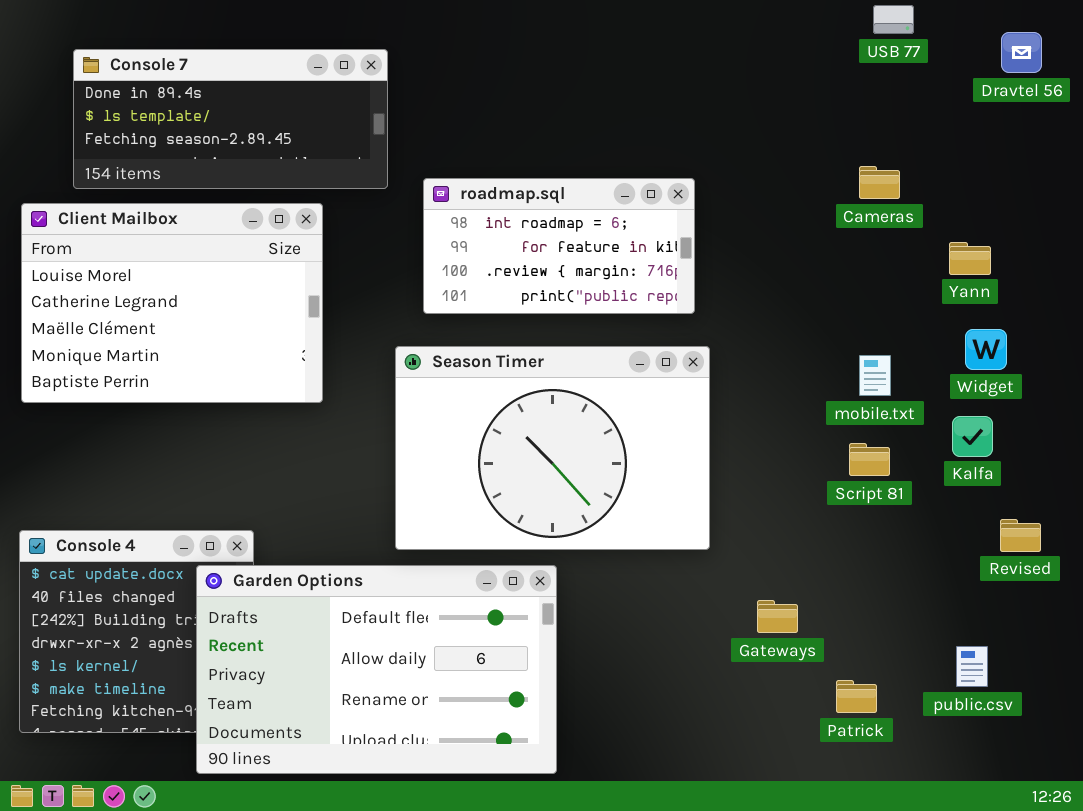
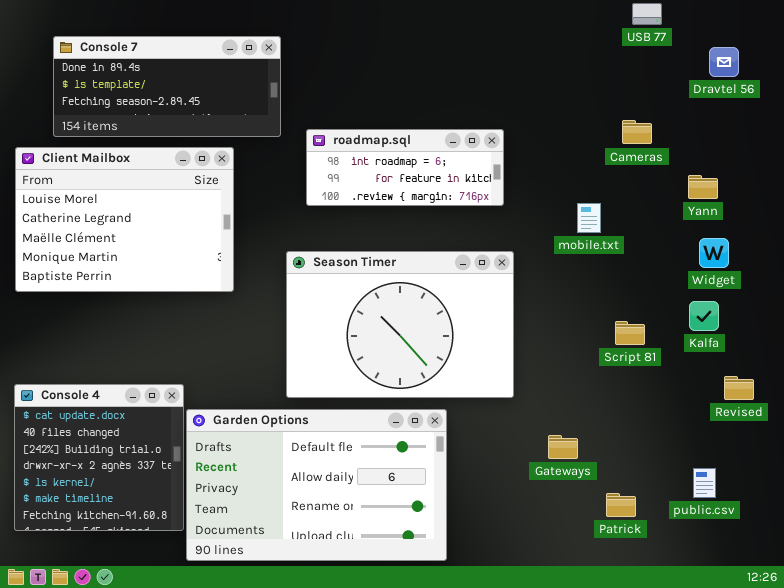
Dravtel 56: [1001,32,1042,73] -> [709,47,739,77], moved
roadmap.sql: [423,178,695,314] -> [306,129,504,206], resized
mobile.txt: [859,355,891,396] -> [577,203,601,233], moved
Garden Options: [196,565,557,774] -> [186,409,447,561], moved

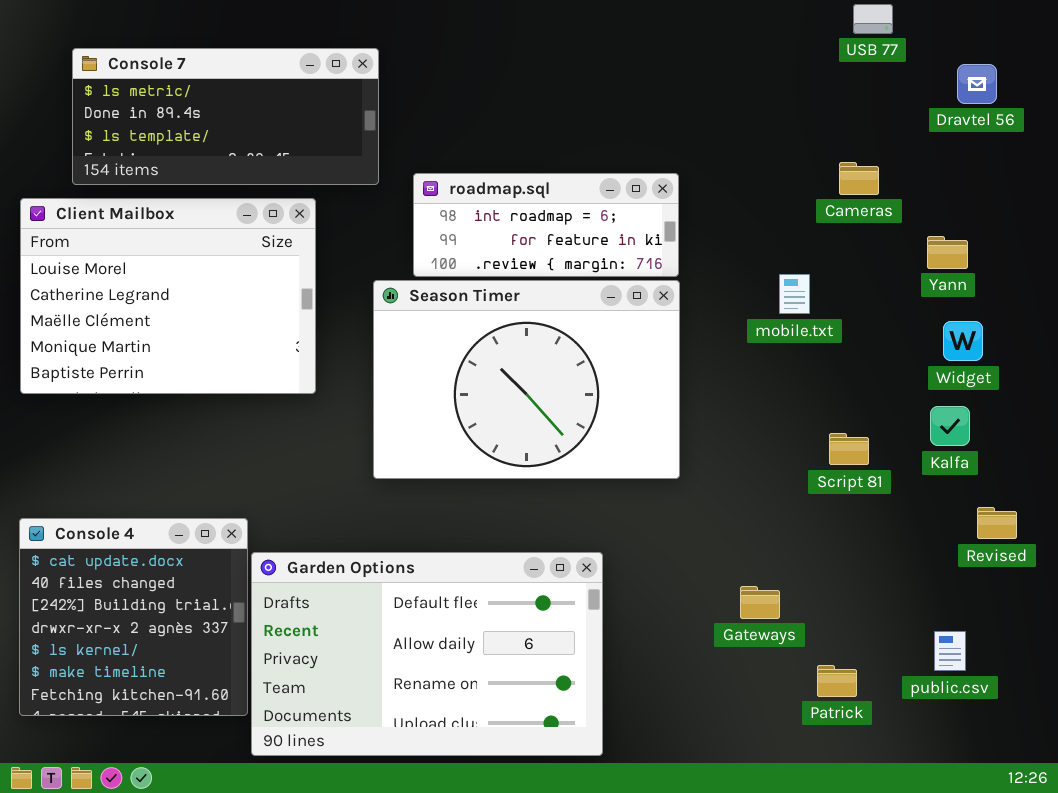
Console 7: [53,36,281,137] -> [72,48,379,185], scrolled up 1 row
Season Timer: [286,251,514,398] -> [373,280,680,479], moved

